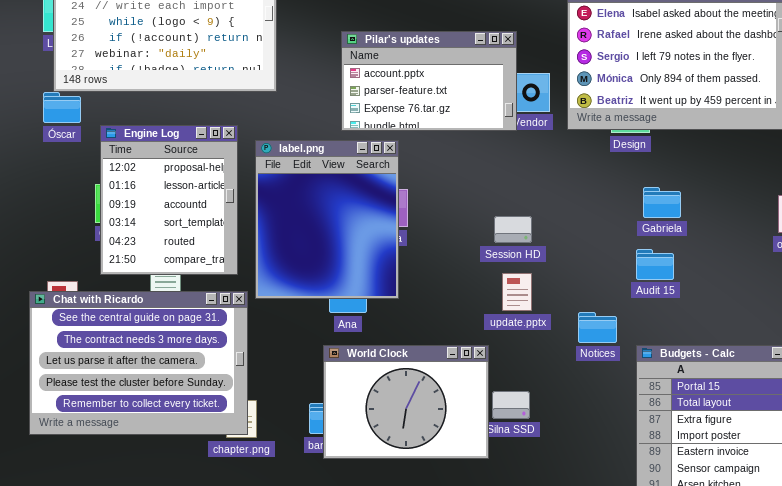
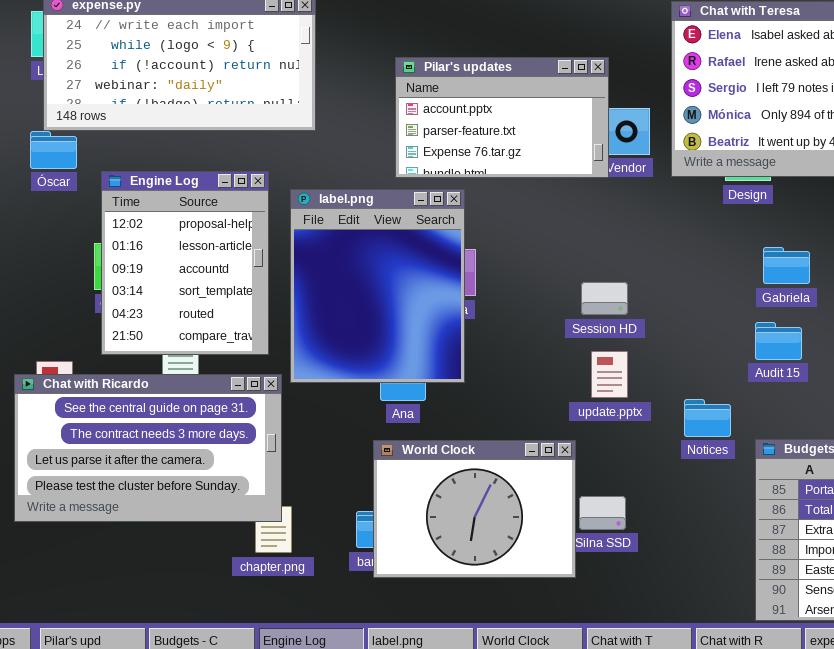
Chat with Ricardo: [29,291,248,435] -> [14,374,282,522], resized

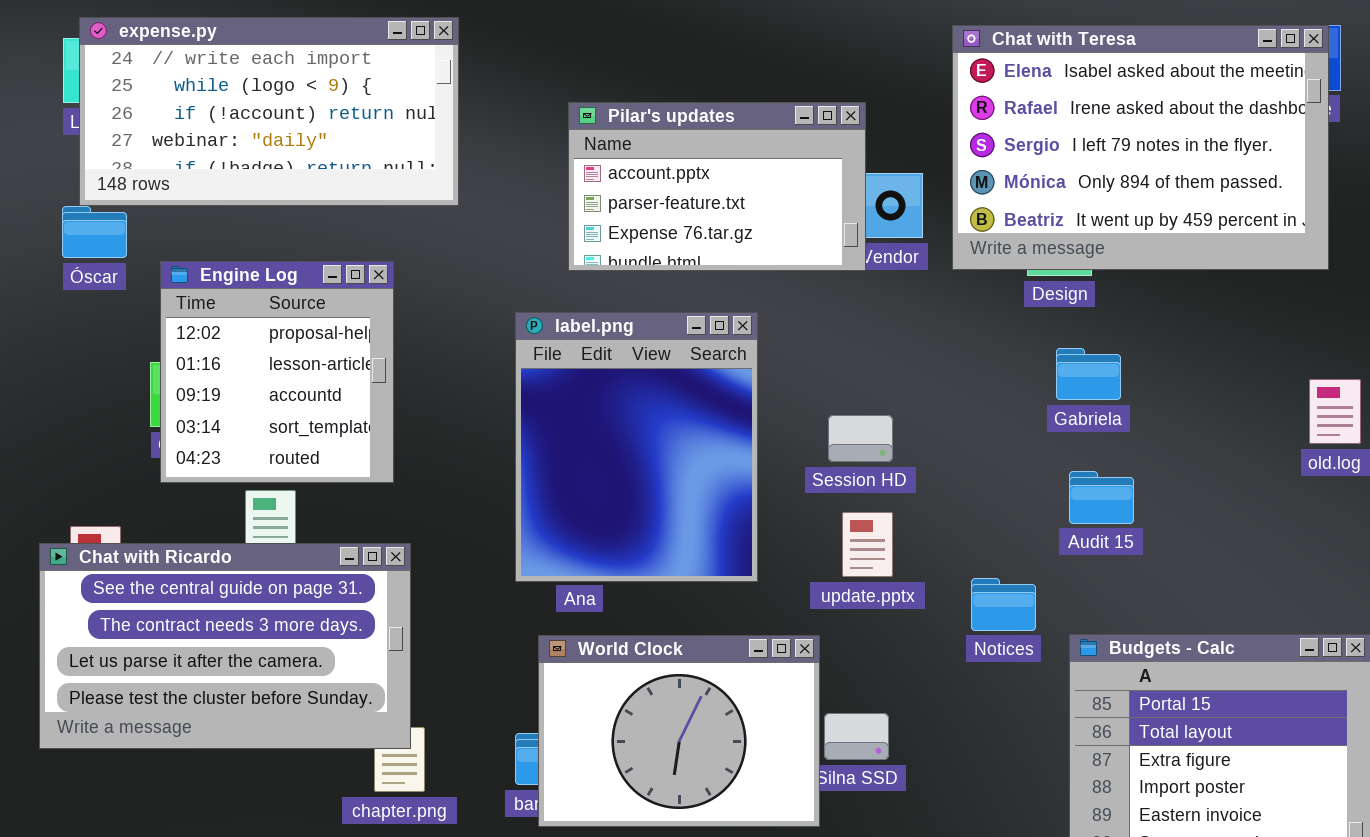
Engine Log: [101,171,269,355] -> [160,261,394,483], resized
label.png: [290,189,465,383] -> [515,312,758,582], moved
Gabriela: [763,247,810,284] -> [1056,348,1121,400], moved

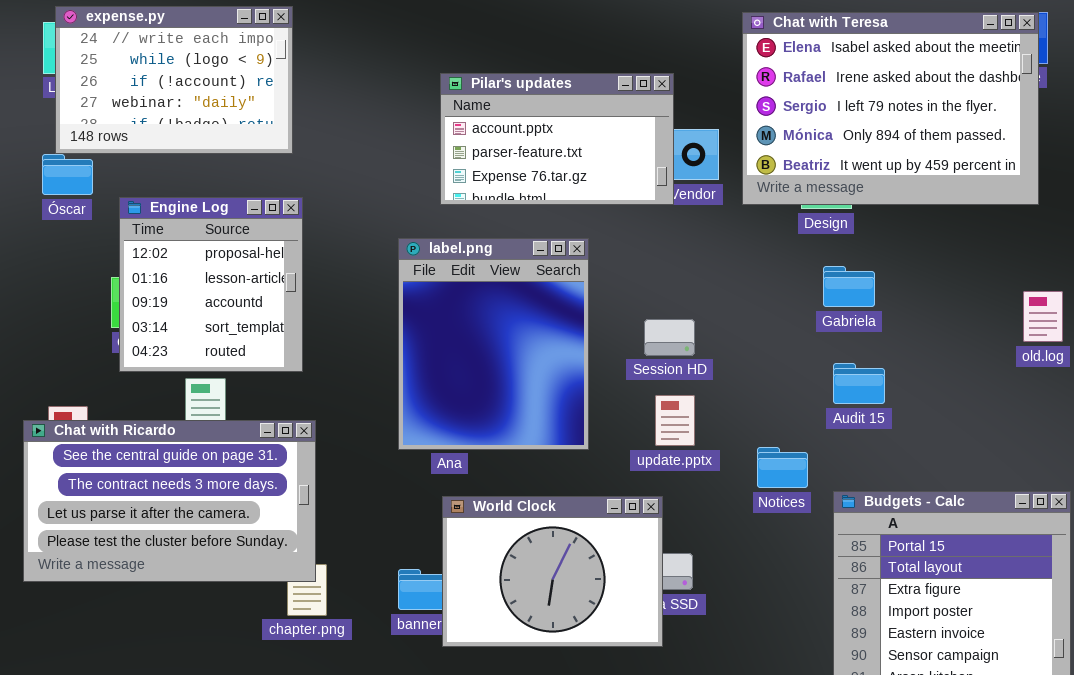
expense.py: [79,17,459,206] -> [55,6,293,154], resized
World Clock: [538,635,820,827] -> [442,496,663,647], moved

